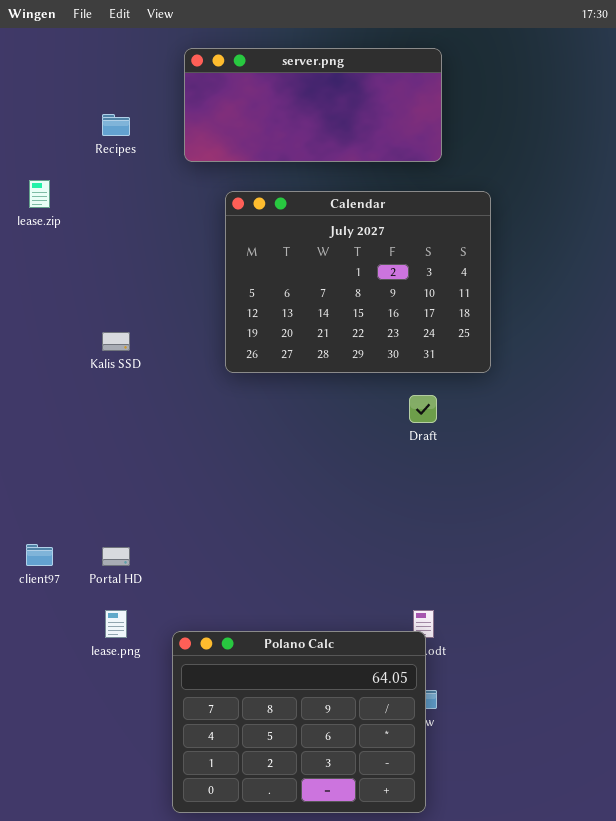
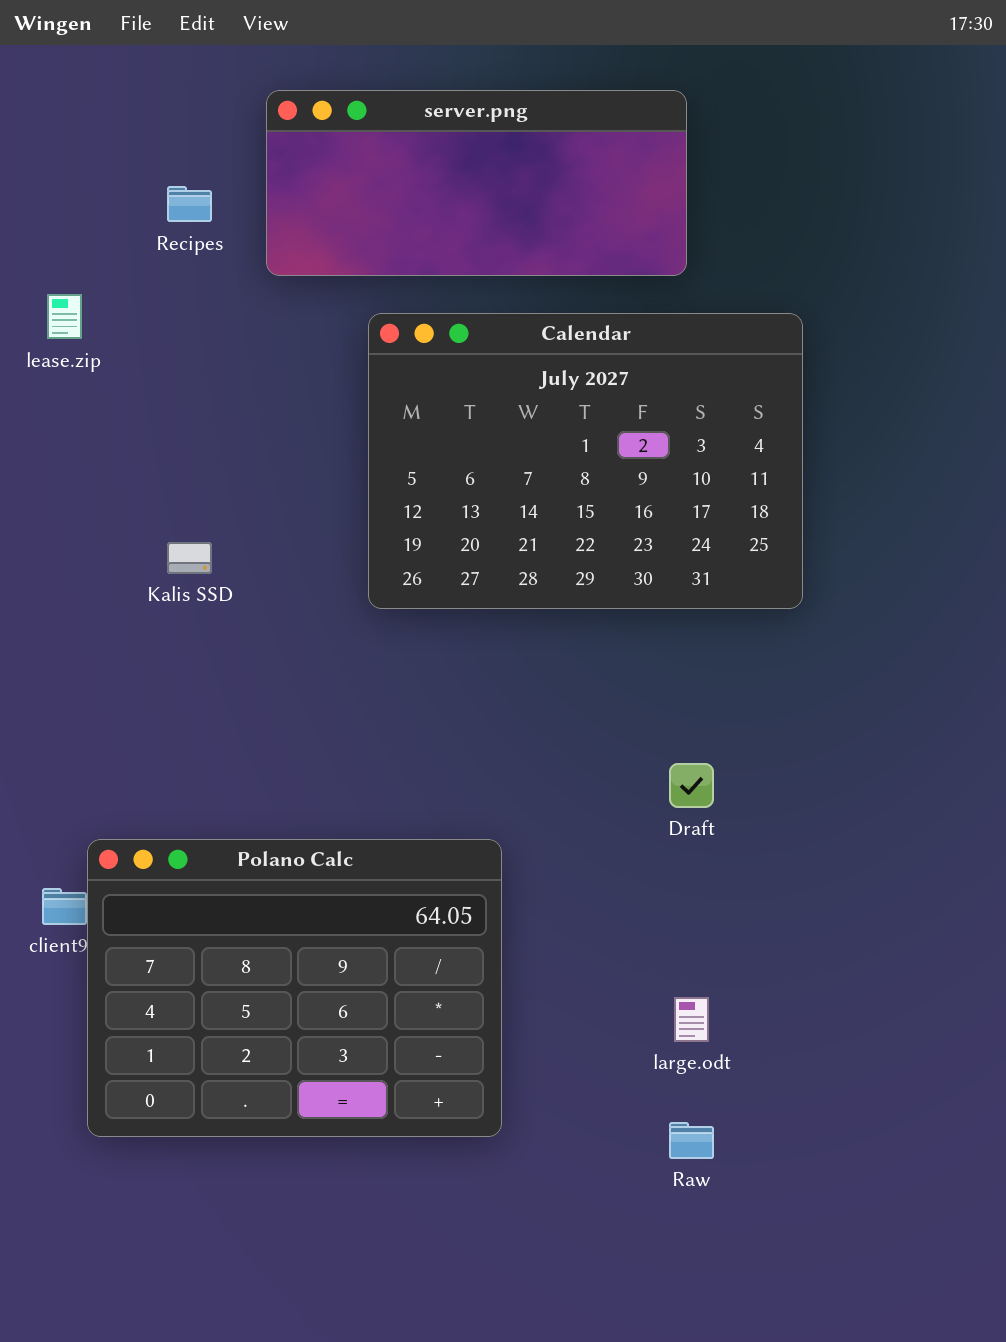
server.png: [184,48,442,162] -> [266,90,687,276], moved
Draft: [409,395,437,423] -> [669,763,714,808], moved
Polano Calc: [172,631,426,813] -> [87,839,502,1137], moved

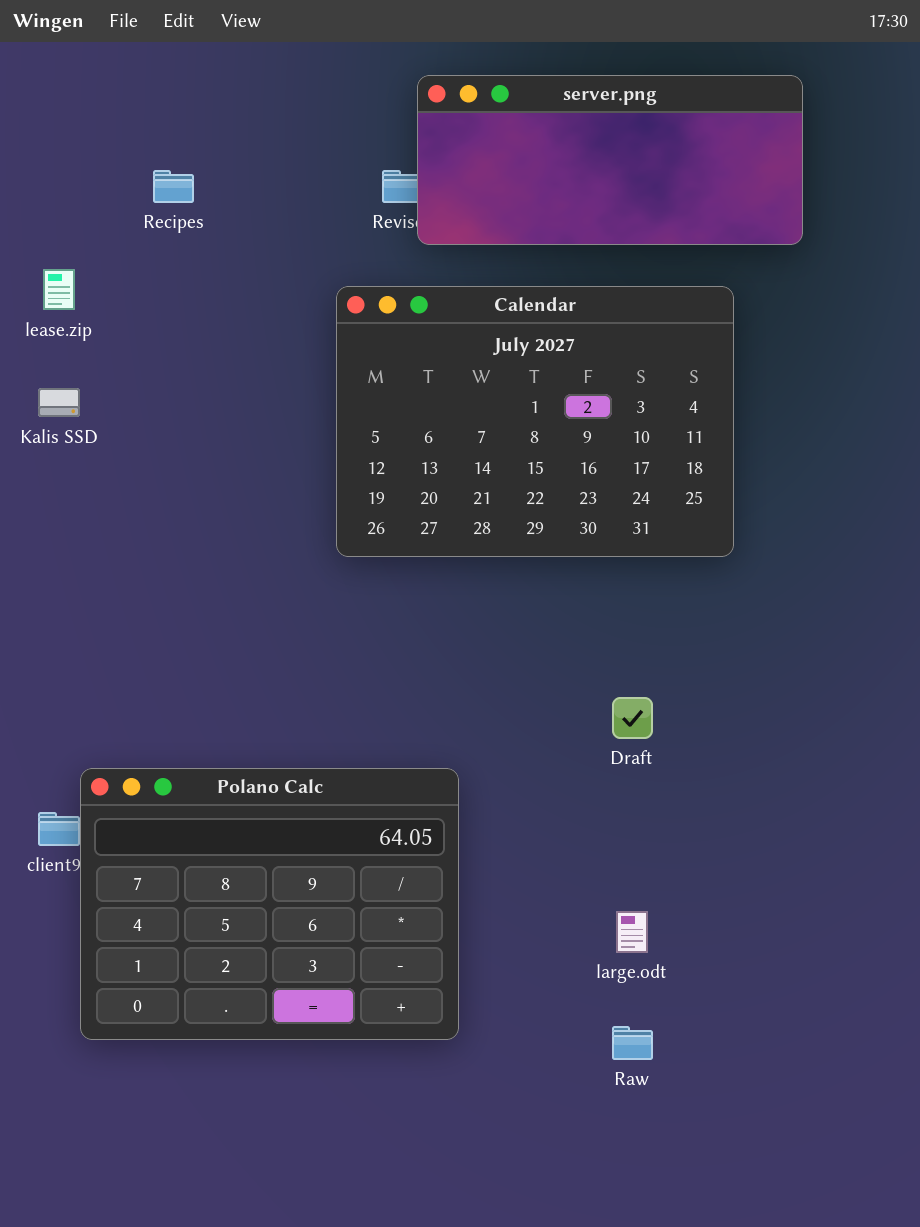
server.png: [266,90,687,276] -> [417,75,803,245], moved
Kalis SSD: [167,542,212,574] -> [38,388,80,417], moved

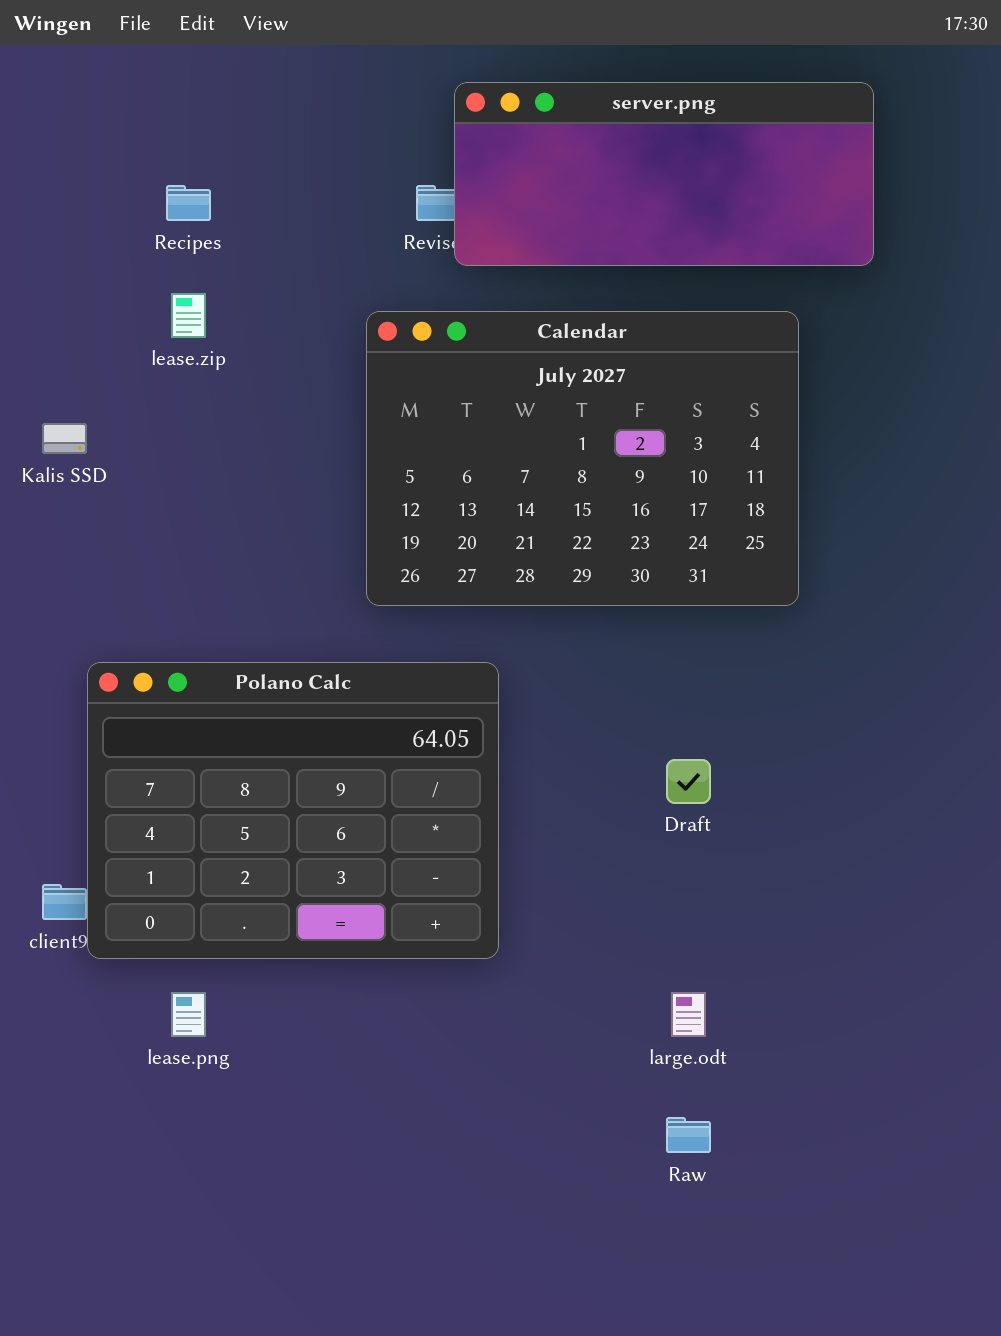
lease.zip: [43,269,75,310] -> [171,293,206,338], moved
Polano Calc: [80,768,459,1040] -> [87,662,499,959], moved

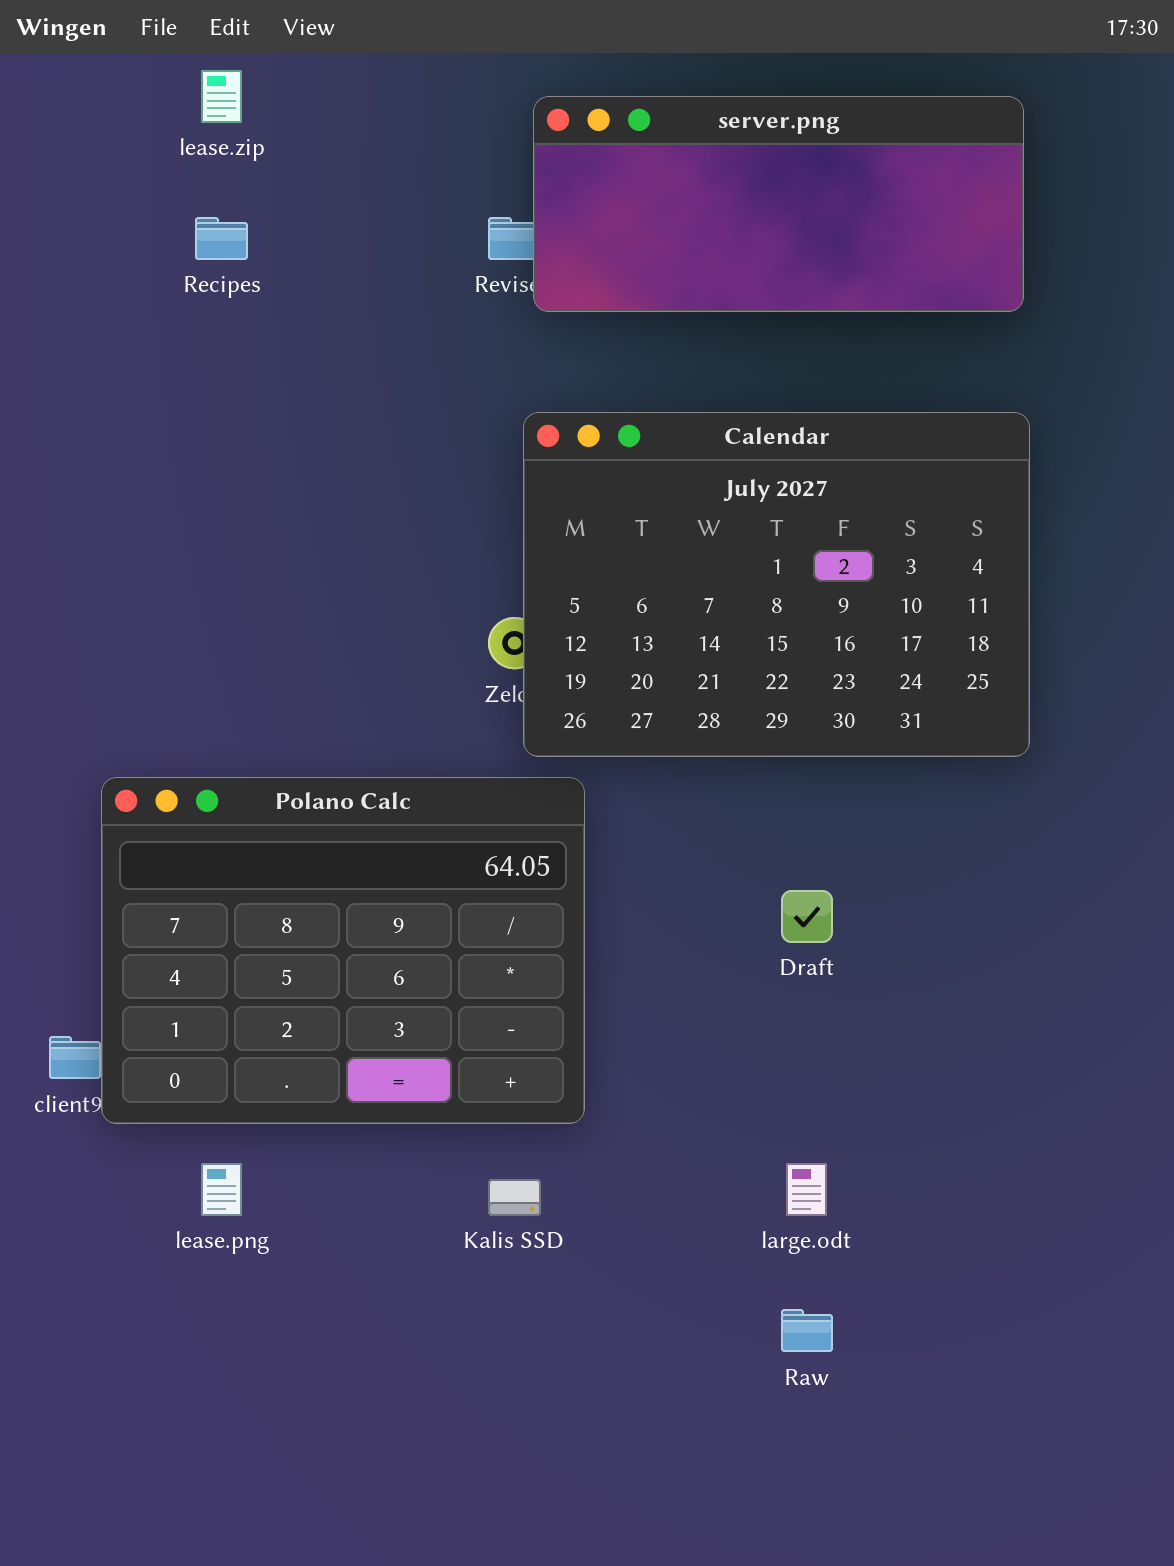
lease.zip: [171,293,206,338] -> [201,70,242,123], moved
Calendar: [366,311,799,606] -> [523,412,1030,757], moved
Kalis SSD: [42,423,87,454] -> [488,1179,541,1216], moved

